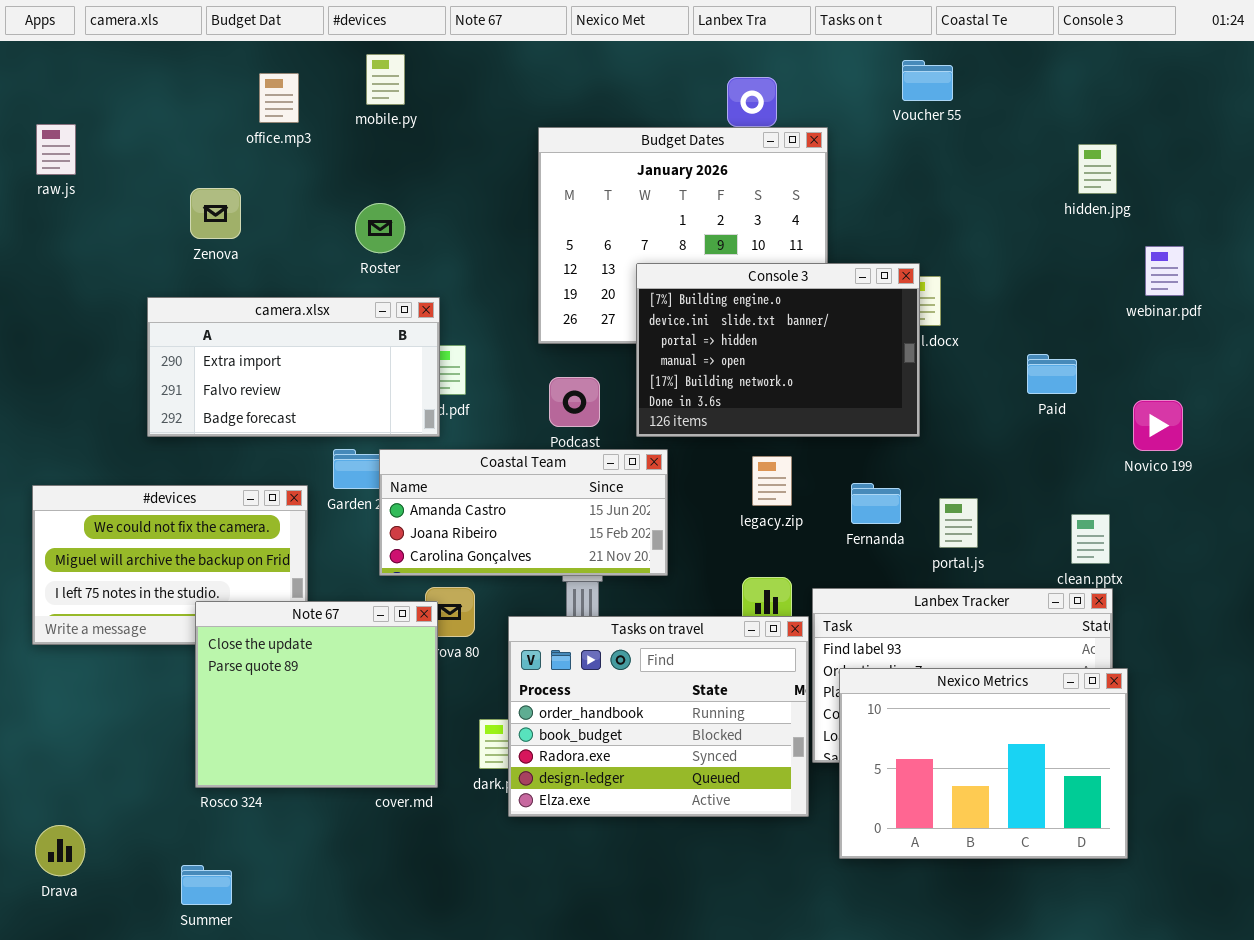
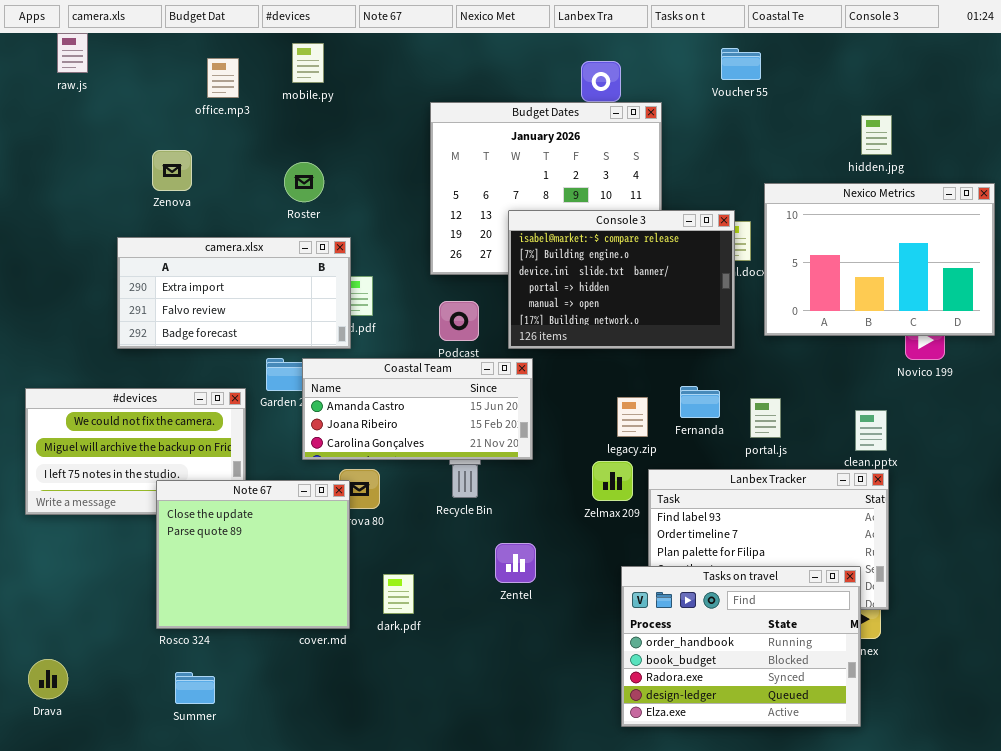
raw.js: [36,124,76,175] -> [57,33,88,73], moved
Console 3: [636,263,920,437] -> [508,210,735,349], scrolled up 1 row
legacy.zip: [752,456,792,506] -> [617,397,648,437], moved
Tasks on travel: [508,616,809,817] -> [621,566,861,727], moved
Nexico Metrics: [839,668,1128,859] -> [764,183,995,336], moved
Summer: [181,865,232,905] -> [175,672,215,704], moved

